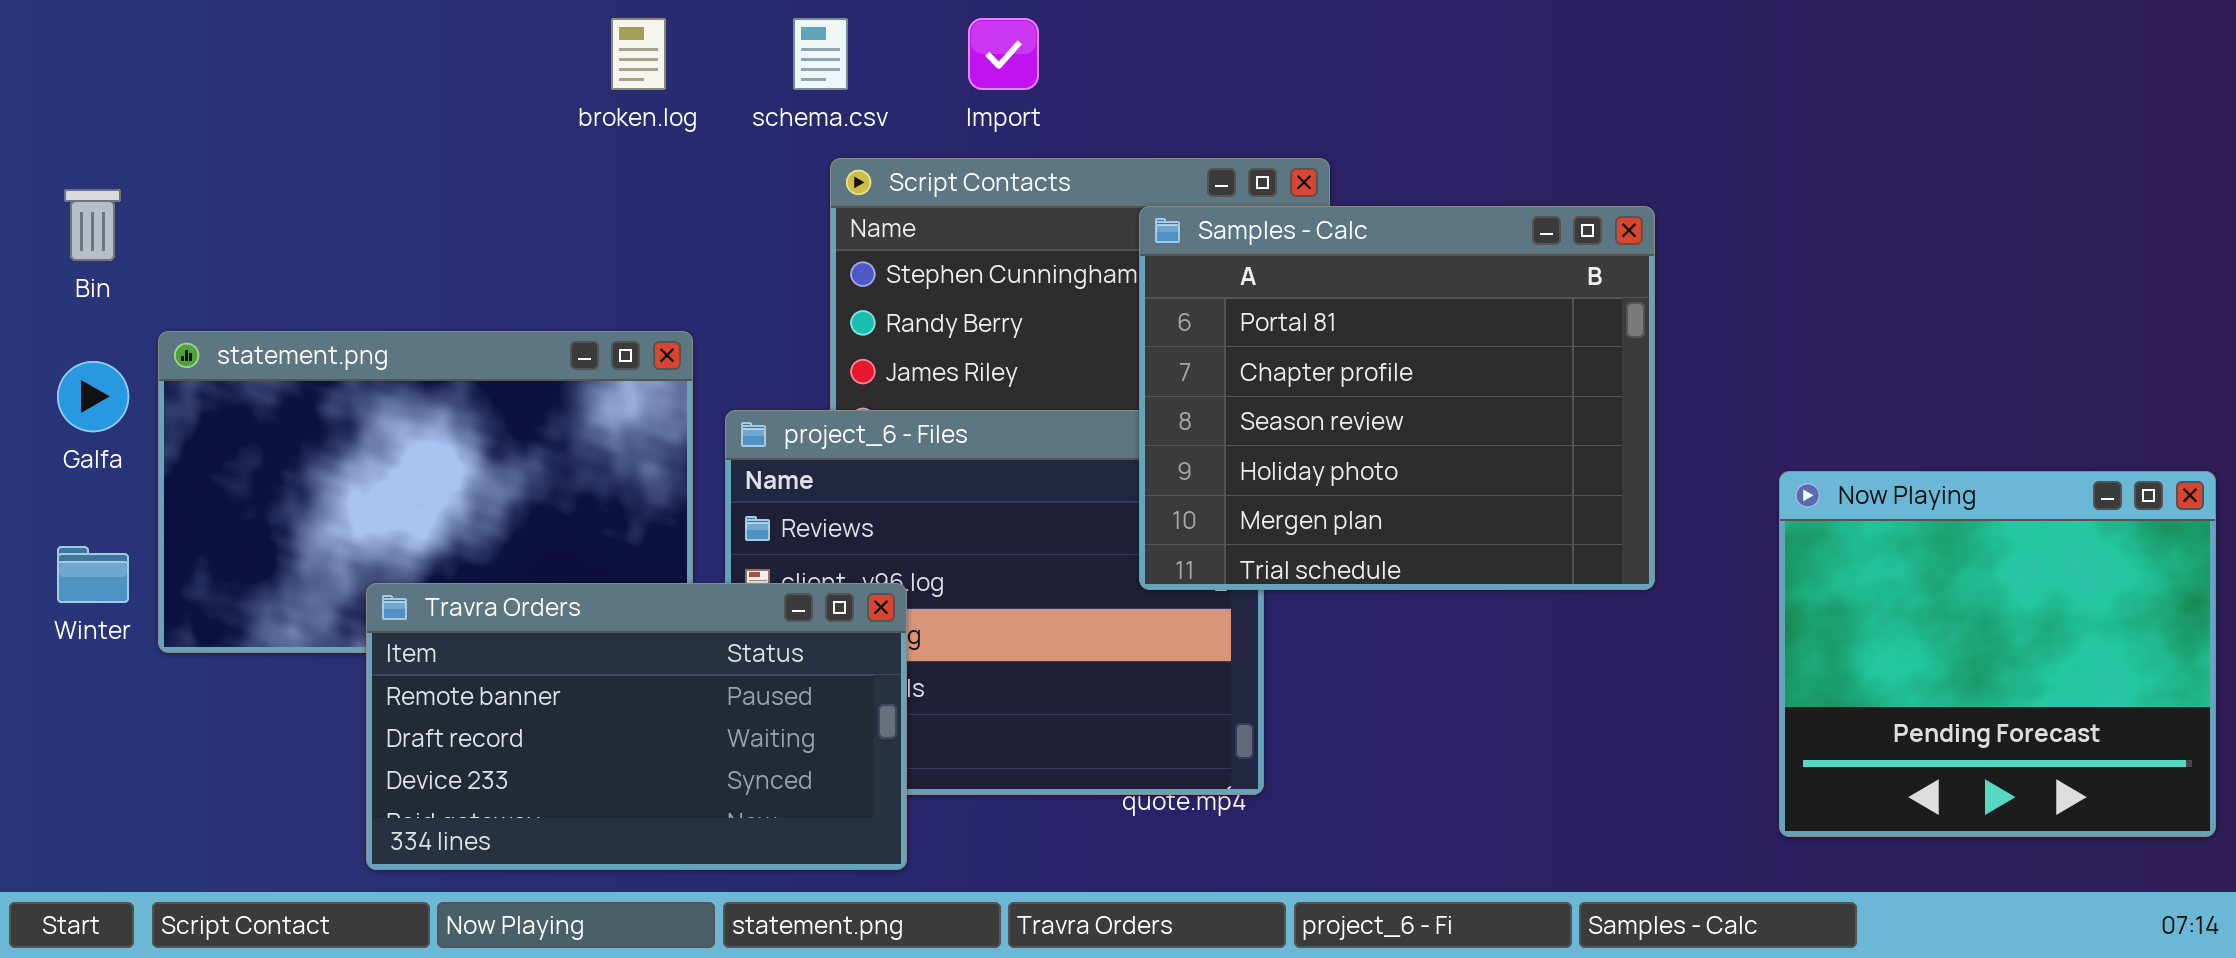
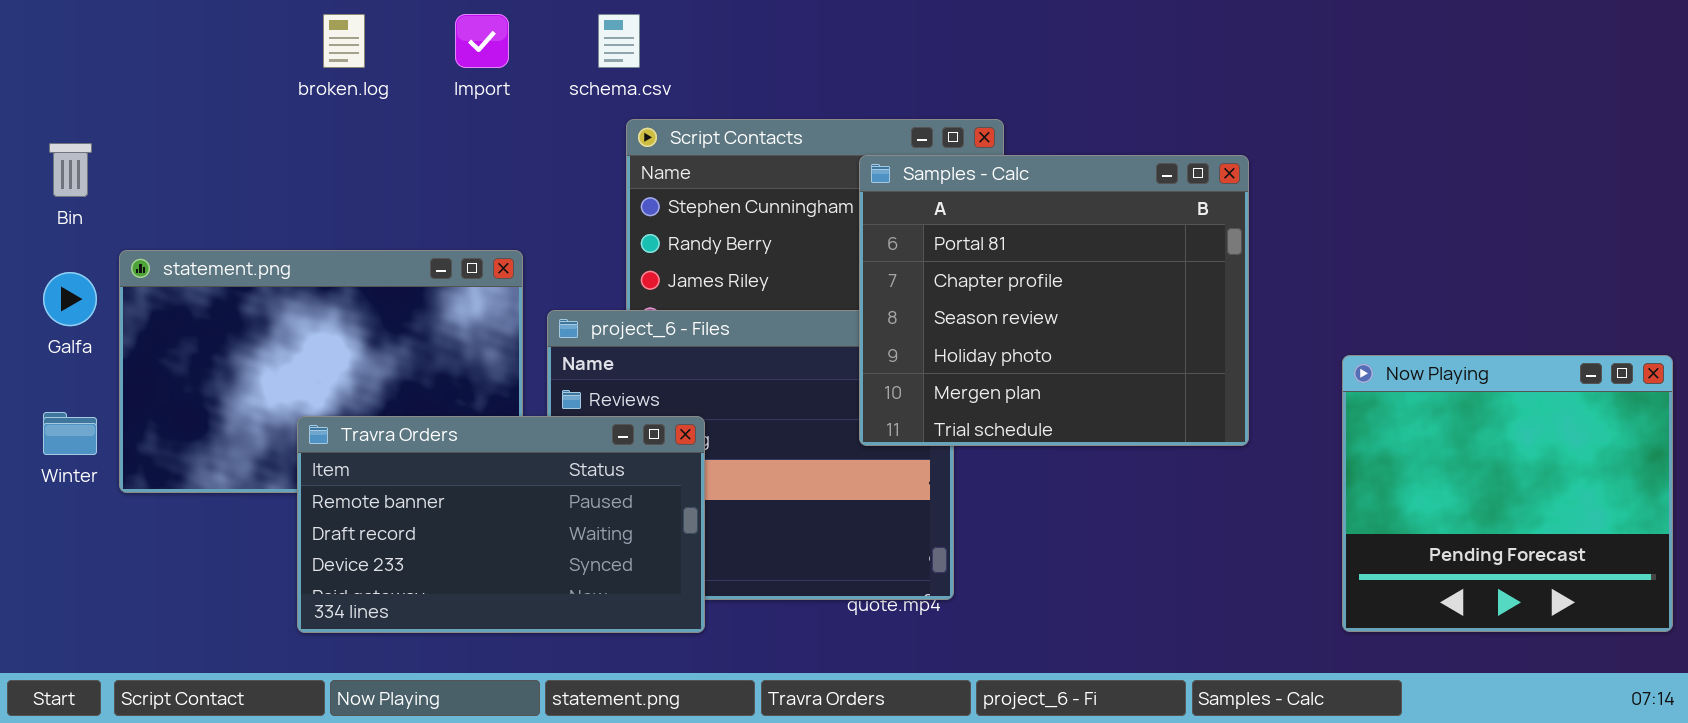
broken.log: [611,18,666,90] -> [323,14,365,68], moved
Import: [968,18,1039,90] -> [455,14,509,68], moved
Travra Orders: [366,583,907,870] -> [297,416,705,633], moved

